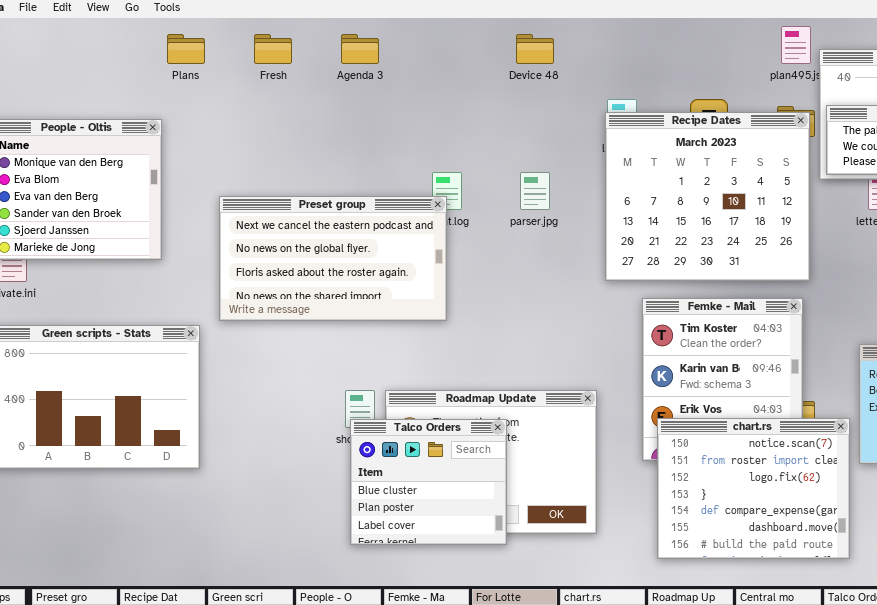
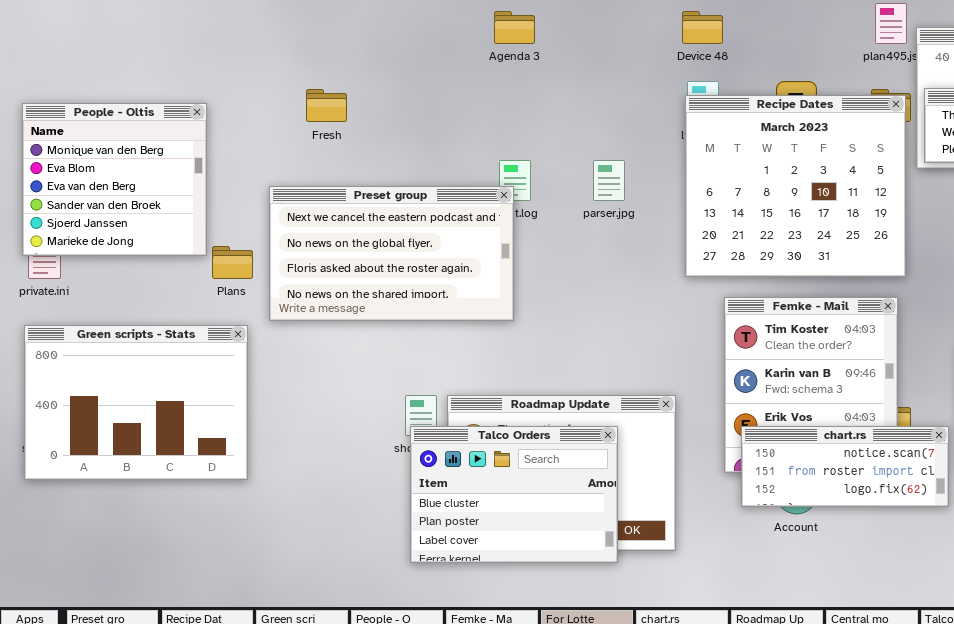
Plans: [167,34,205,64] -> [212,246,253,279], moved
Fresh: [254,34,292,64] -> [306,89,347,122], moved
Agenda 3: [341,34,379,64] -> [494,11,535,44], moved
Device 48: [516,34,554,64] -> [682,11,723,44], moved
chart.rs: [657,418,850,559] -> [741,426,949,507], resized
Talco Orders: [350,419,507,545] -> [410,426,618,563], resized

